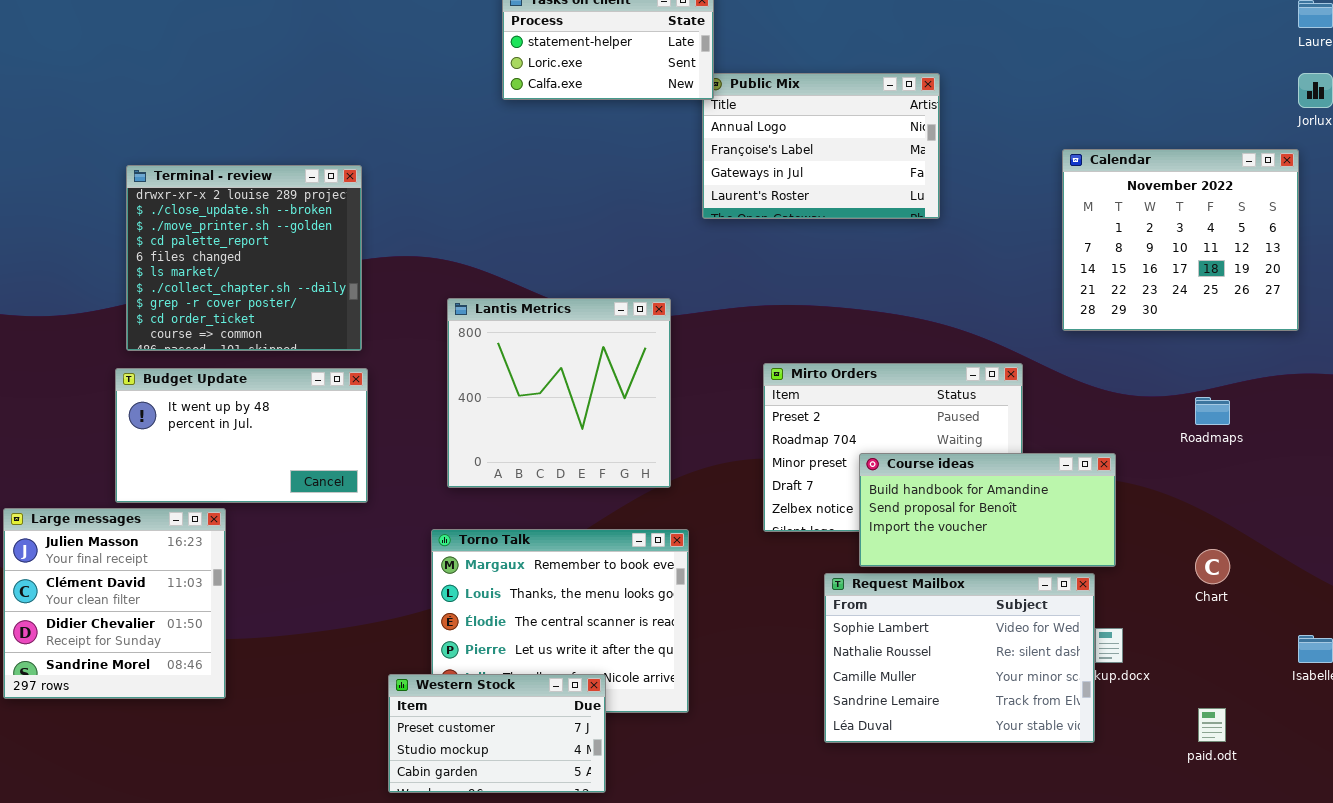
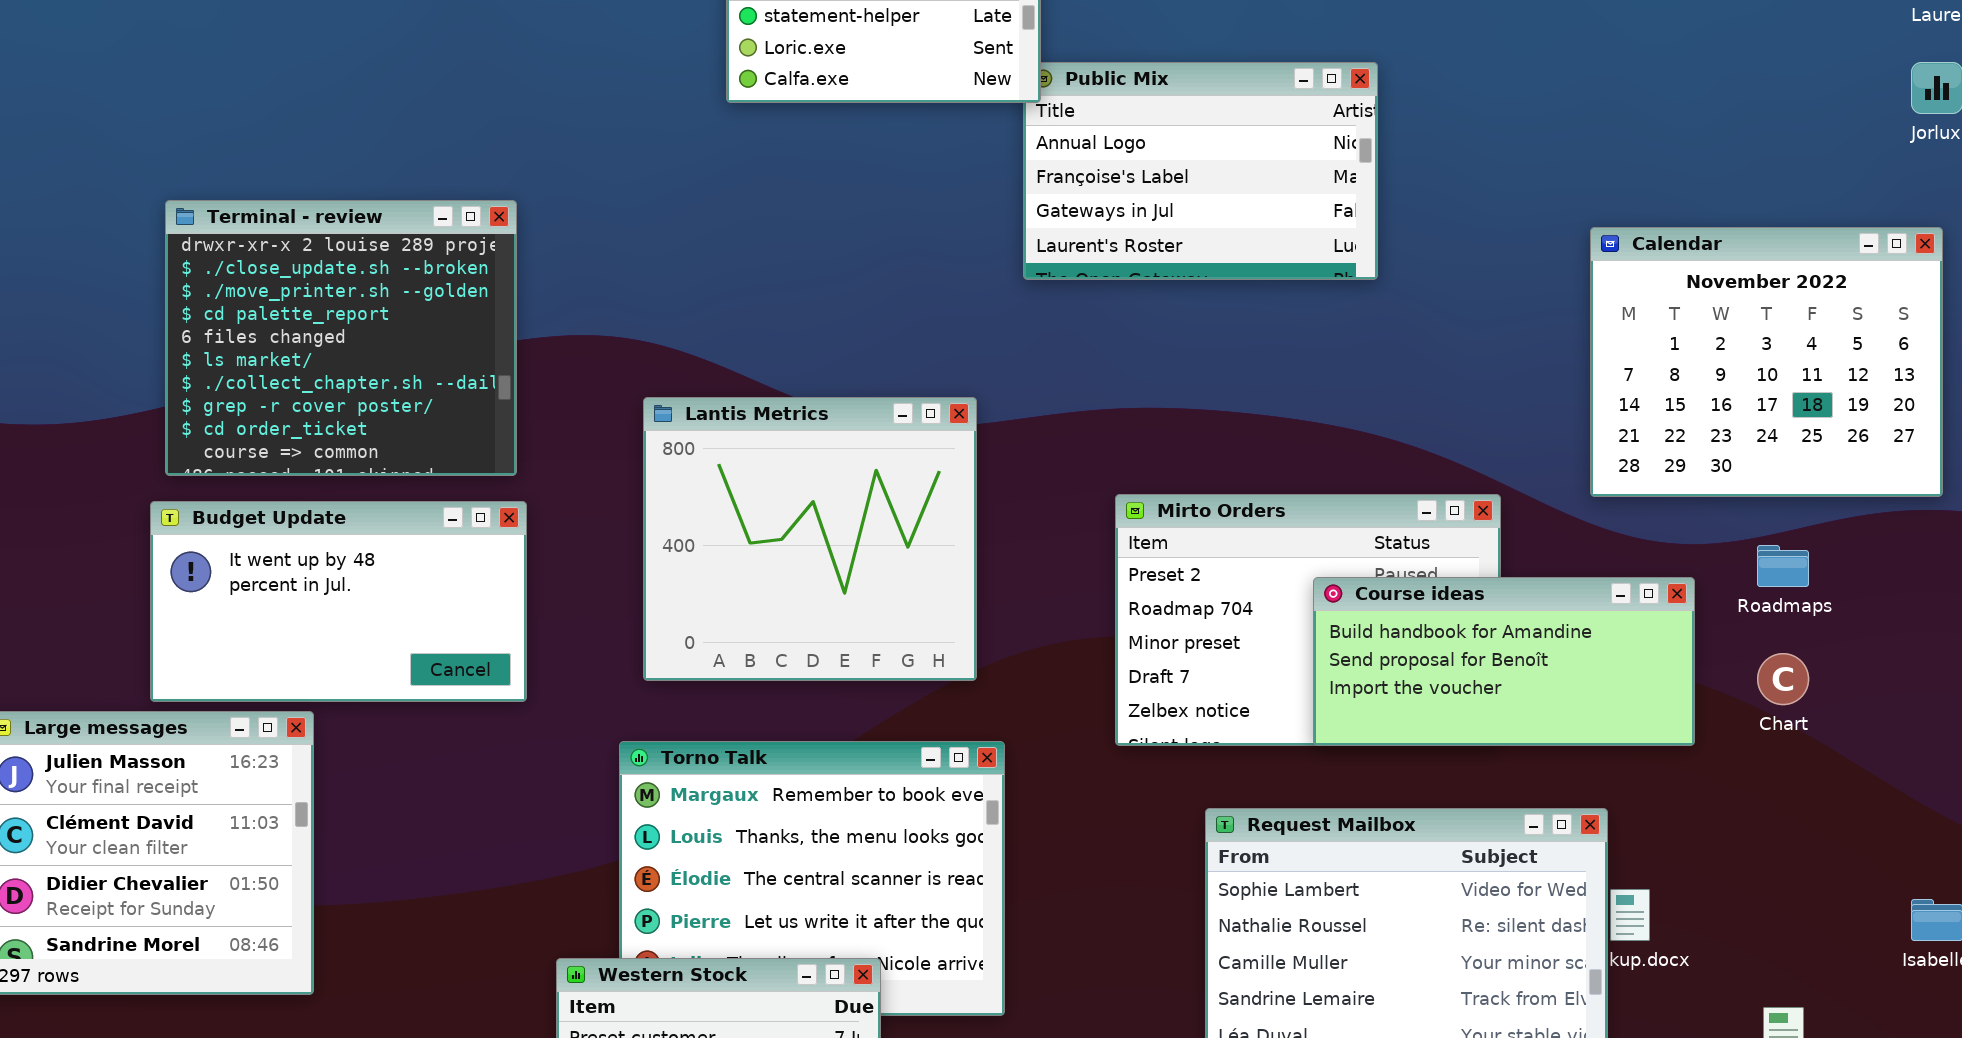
Calendar: [1062,149,1299,331] -> [1590,227,1943,497], moved
Course ideas: [859,453,1116,567] -> [1313,577,1695,746], moved
Chart: [1195,549,1230,584] -> [1757,653,1809,705], moved

